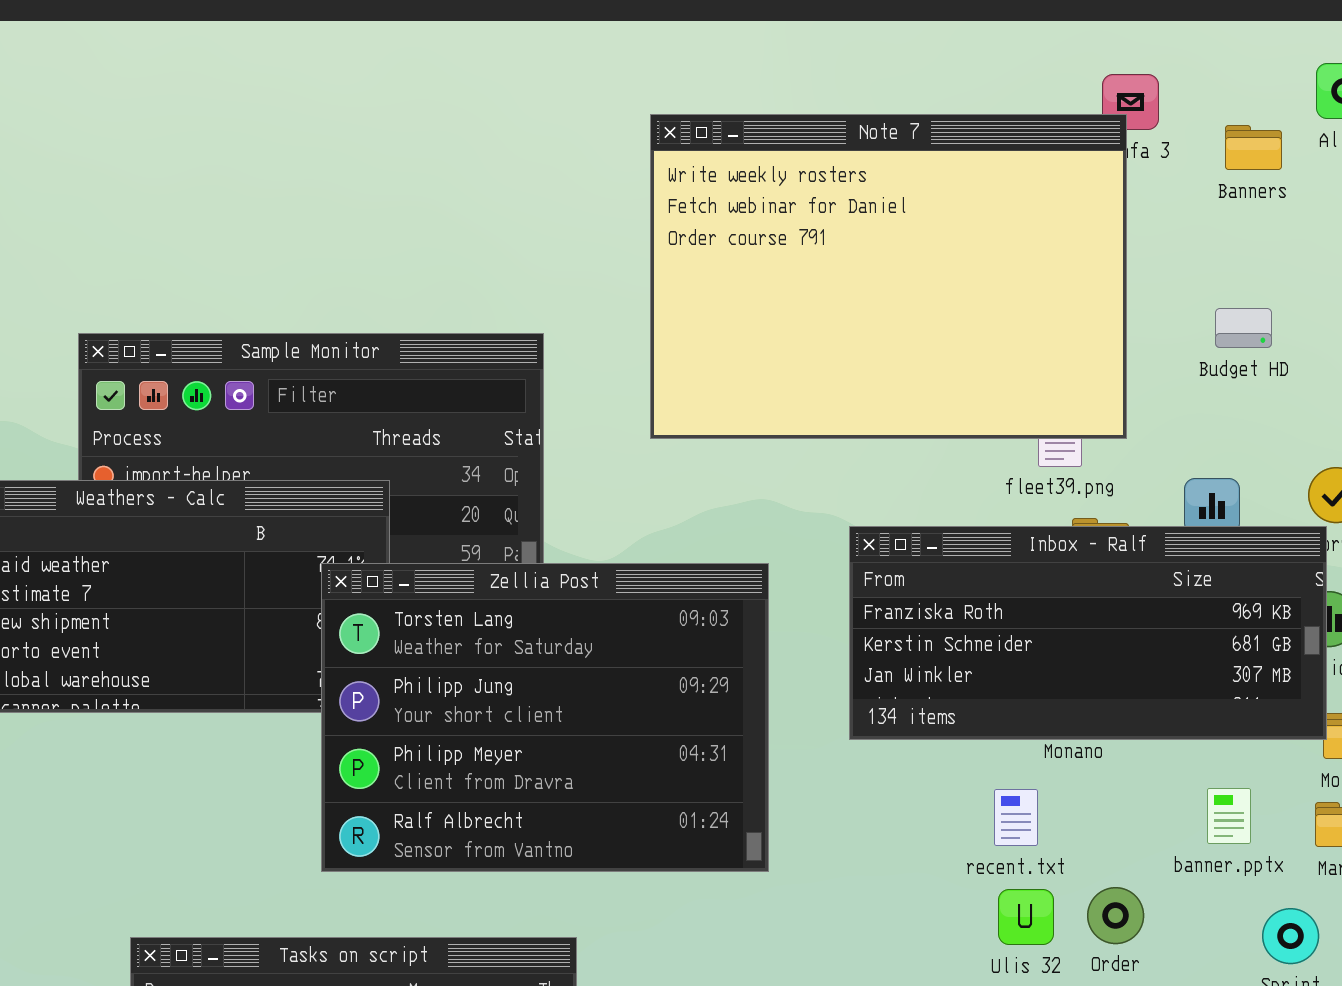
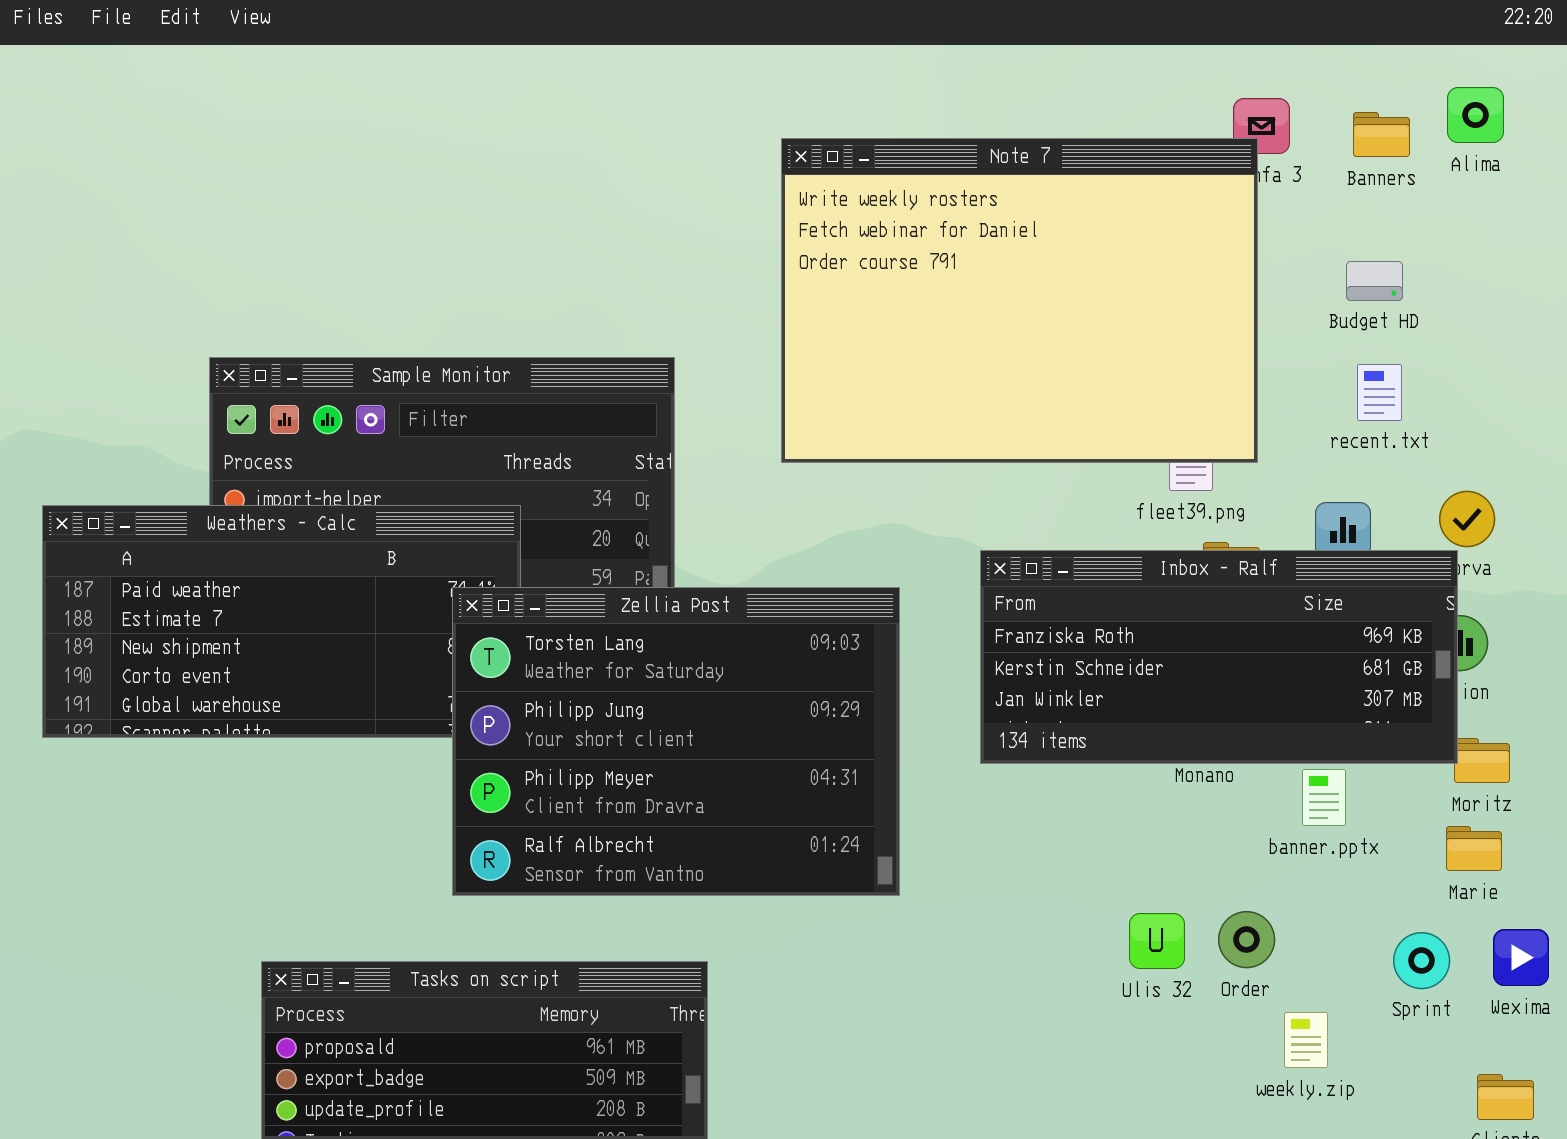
Banners: [1225,125,1282,170] -> [1353,112,1410,157], moved
Budget HD: [1215,308,1272,348] -> [1346,261,1403,301], moved
banner.pptx: [1207,788,1251,844] -> [1302,769,1346,826], moved
recent.txt: [994,789,1038,846] -> [1357,364,1402,421], moved

